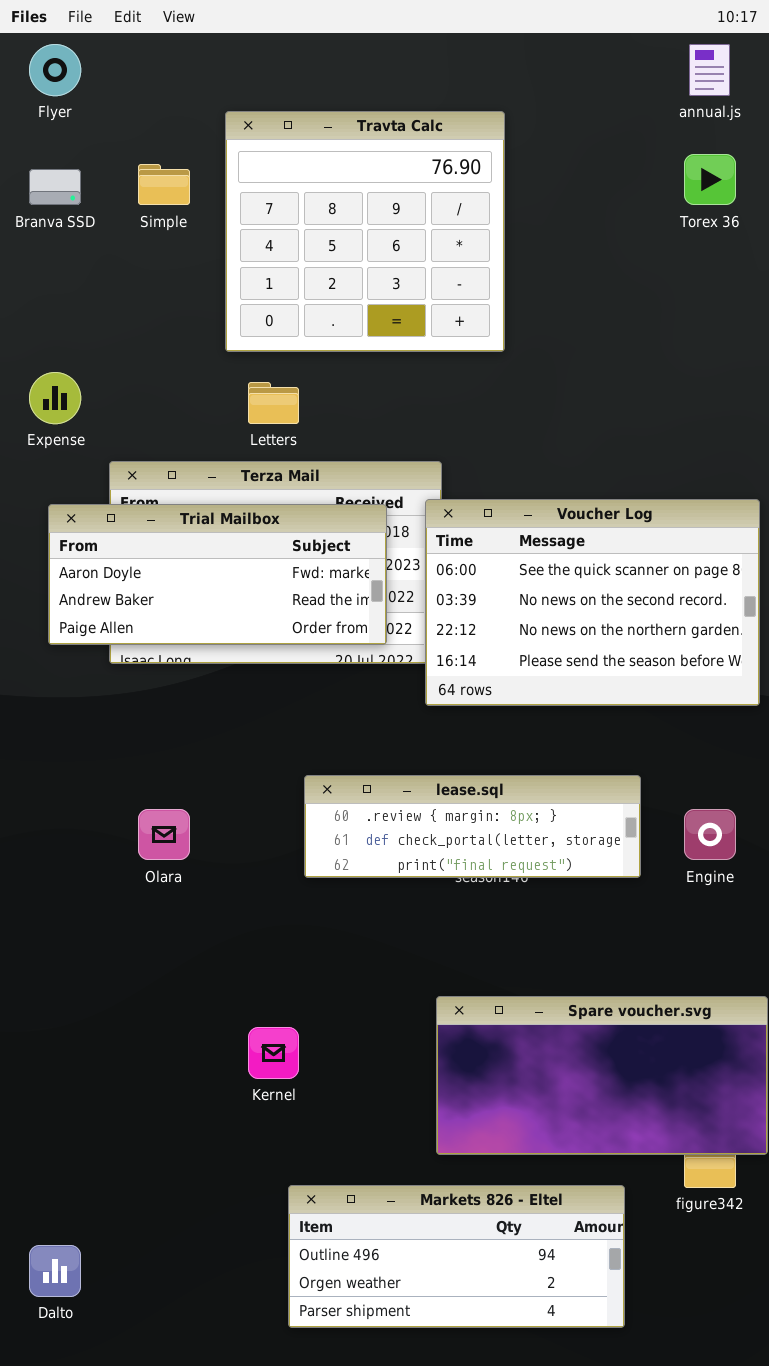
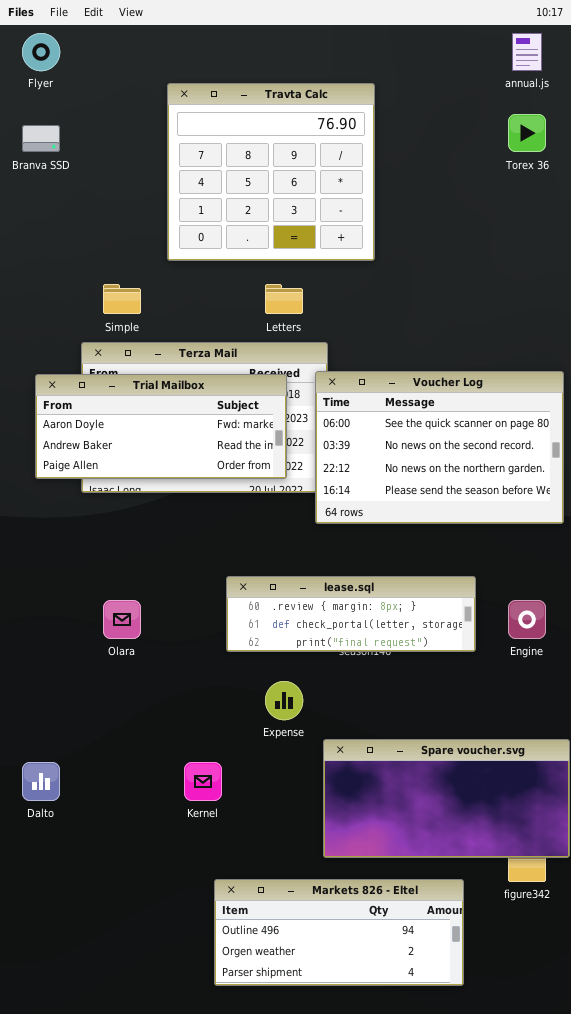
Simple: [138,164,190,205] -> [103,284,141,314], moved
Expense: [29,372,81,424] -> [265,681,303,720], moved
Letters: [248,382,299,424] -> [265,284,303,314], moved
Dalto: [29,1245,81,1297] -> [22,762,60,801], moved

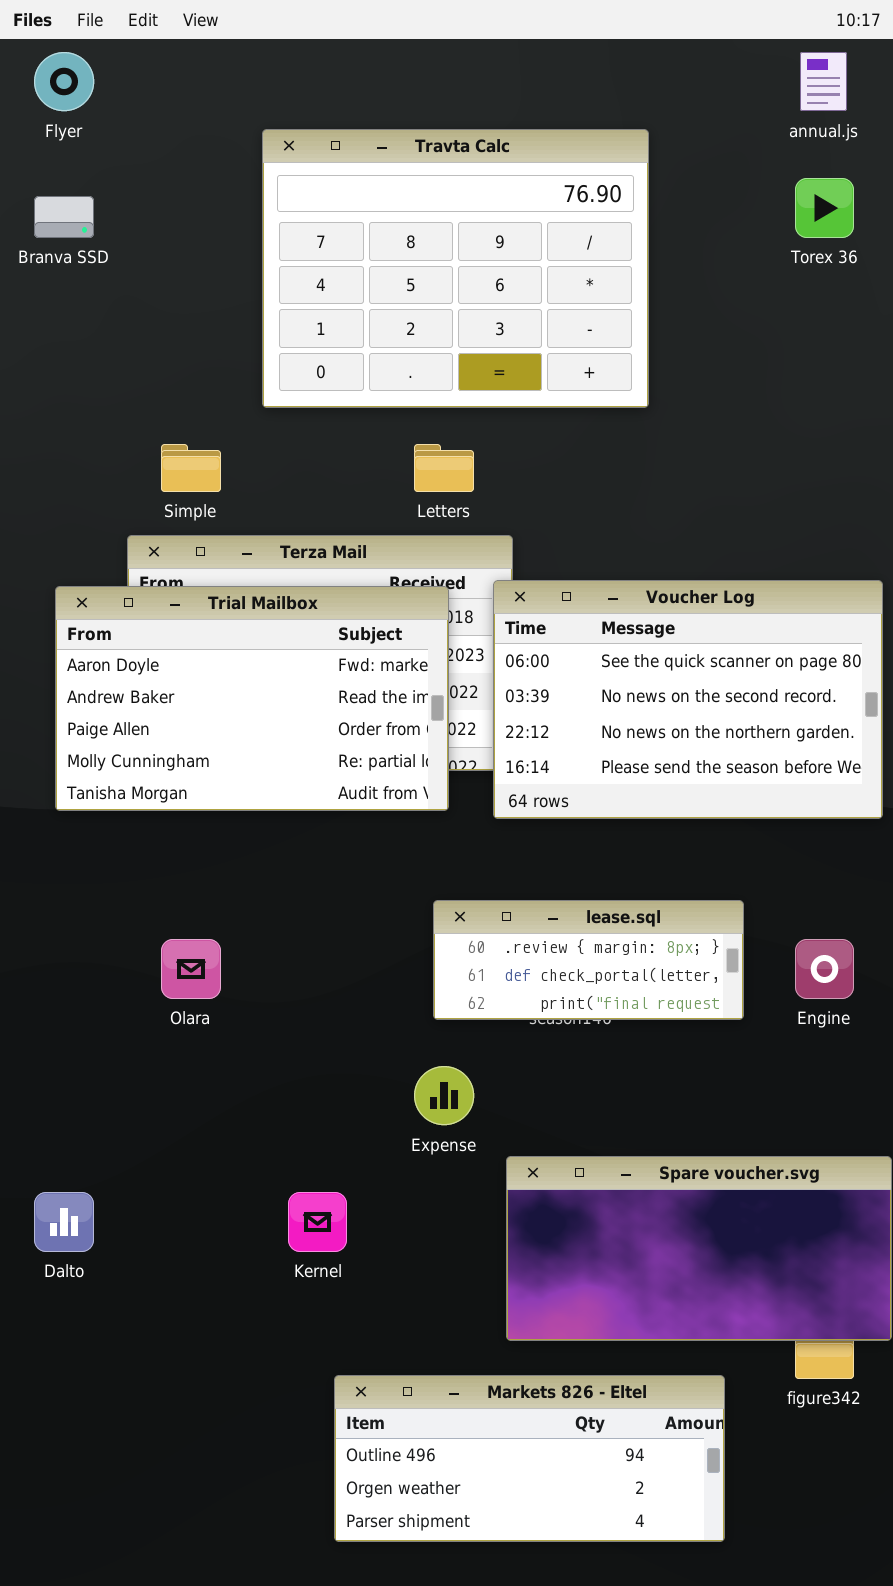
Travta Calc: [167,83,375,261] -> [262,129,649,408], resized
Trial Mailbox: [35,374,287,479] -> [55,586,449,811], resized
lease.sql: [226,576,476,652] -> [433,900,744,1020], resized

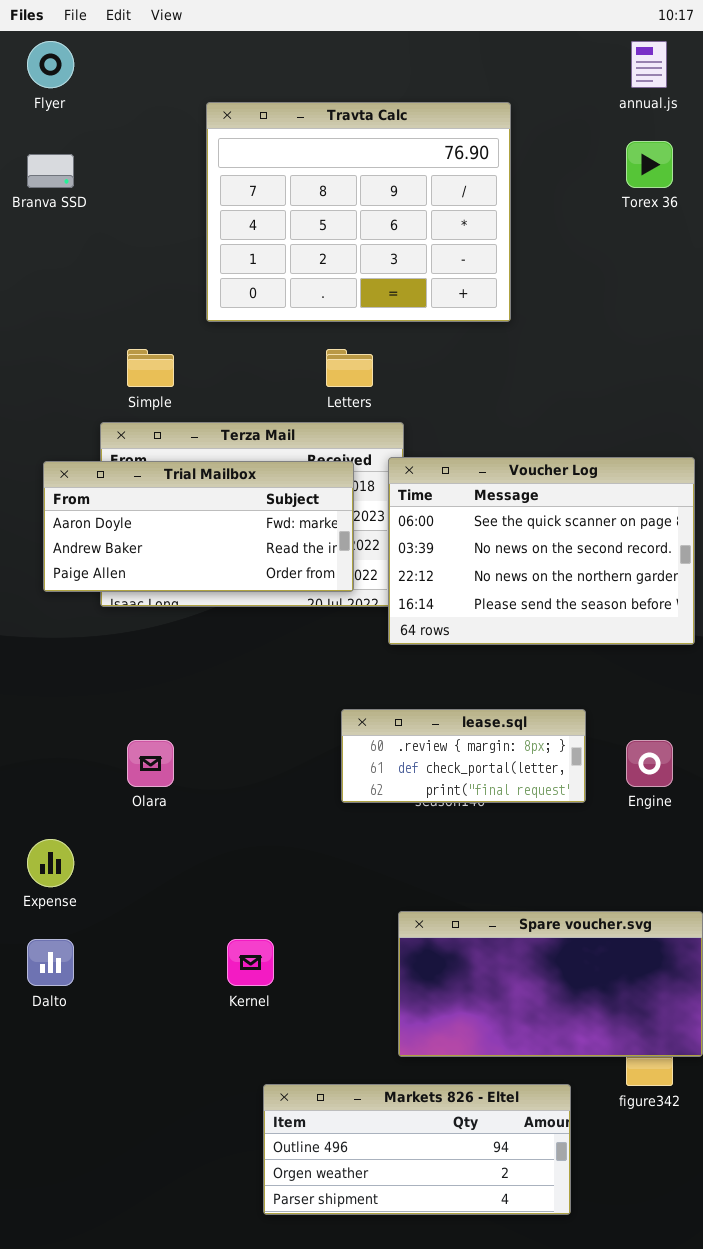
Trial Mailbox: [55,586,449,811] -> [43,461,354,592], resized
Expense: [414,1066,474,1125] -> [27,839,74,887], moved

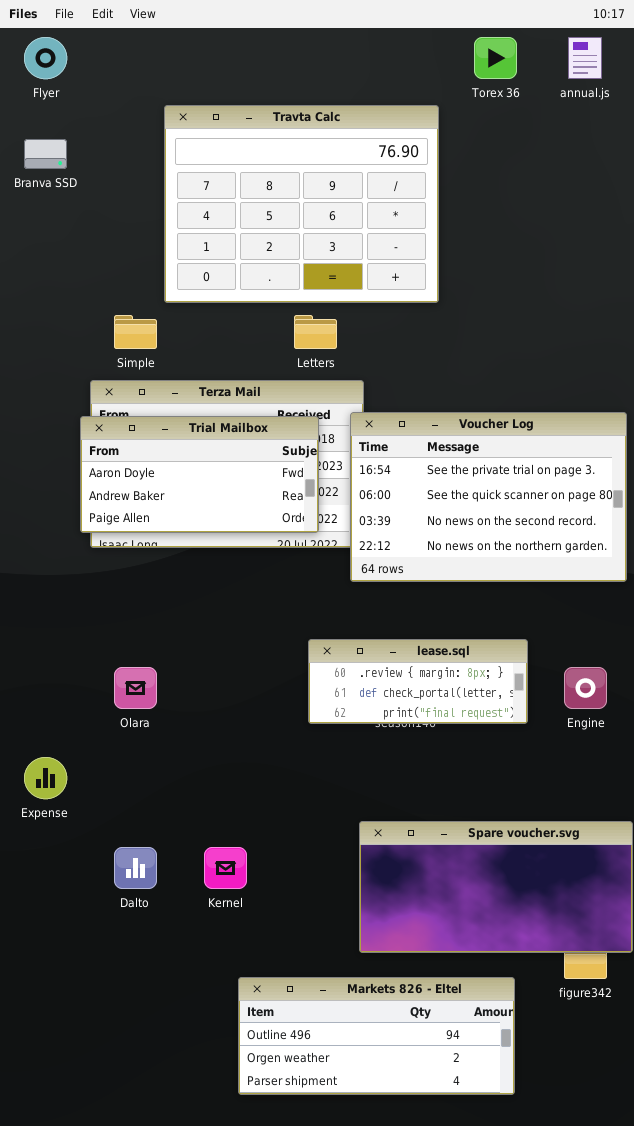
Travta Calc: [206,102,511,322] -> [164,105,439,303], moved
Torex 36: [626,141,673,188] -> [474,37,517,79], moved
Voucher Log: [388,457,695,645] -> [350,412,627,582], scrolled up 1 row
Trial Mailbox: [43,461,354,592] -> [80,416,319,533], resized
Dalto: [27,939,74,986] -> [114,847,157,889], moved

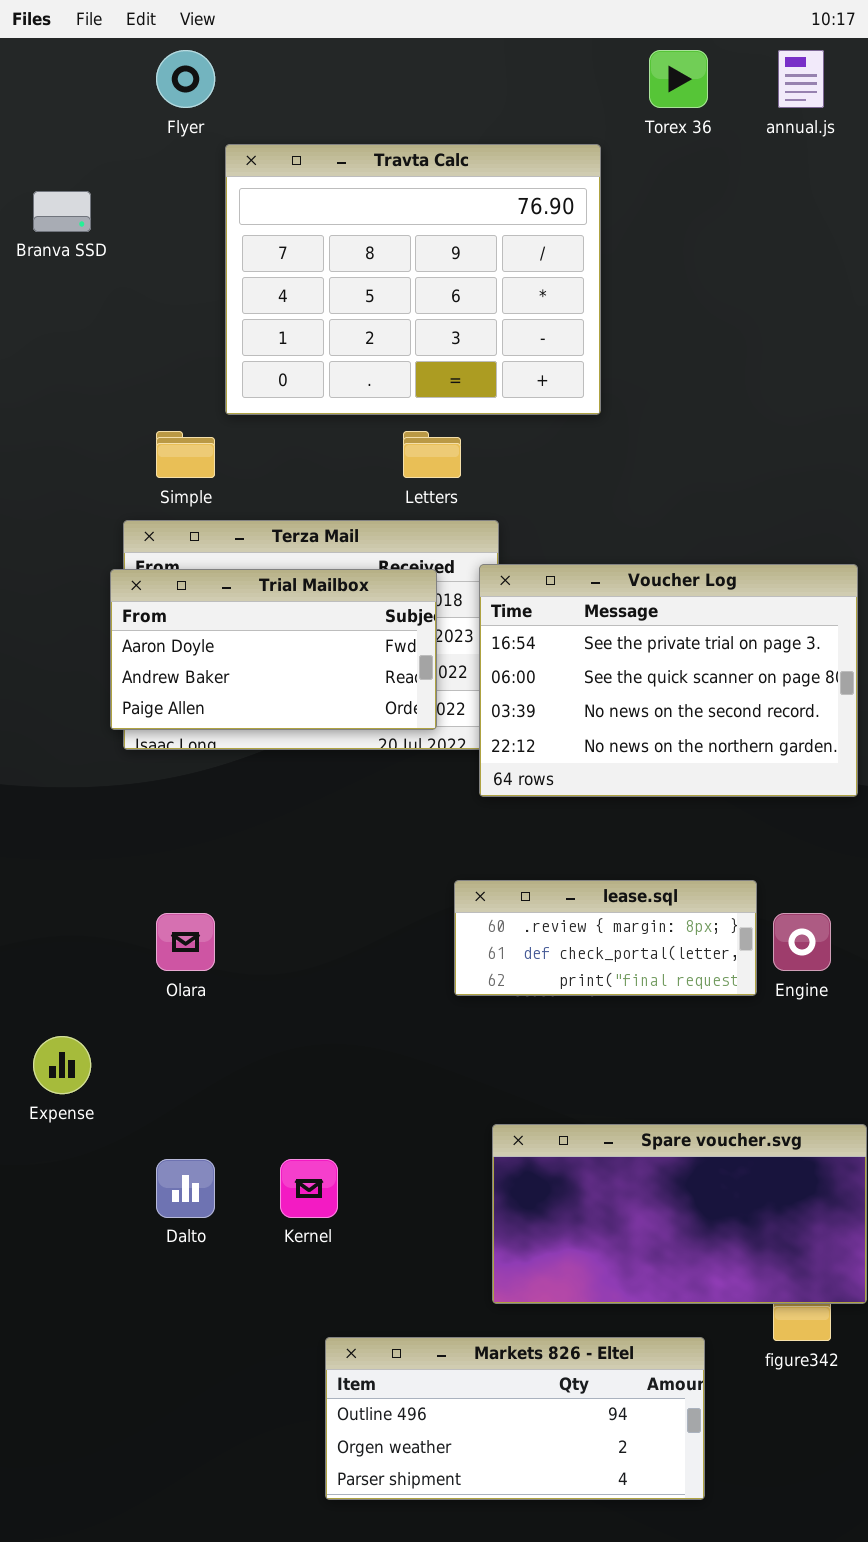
Flyer: [24,37,67,79] -> [156,50,215,108], moved
lease.sql: [308,639,528,724] -> [454,880,757,996], moved

